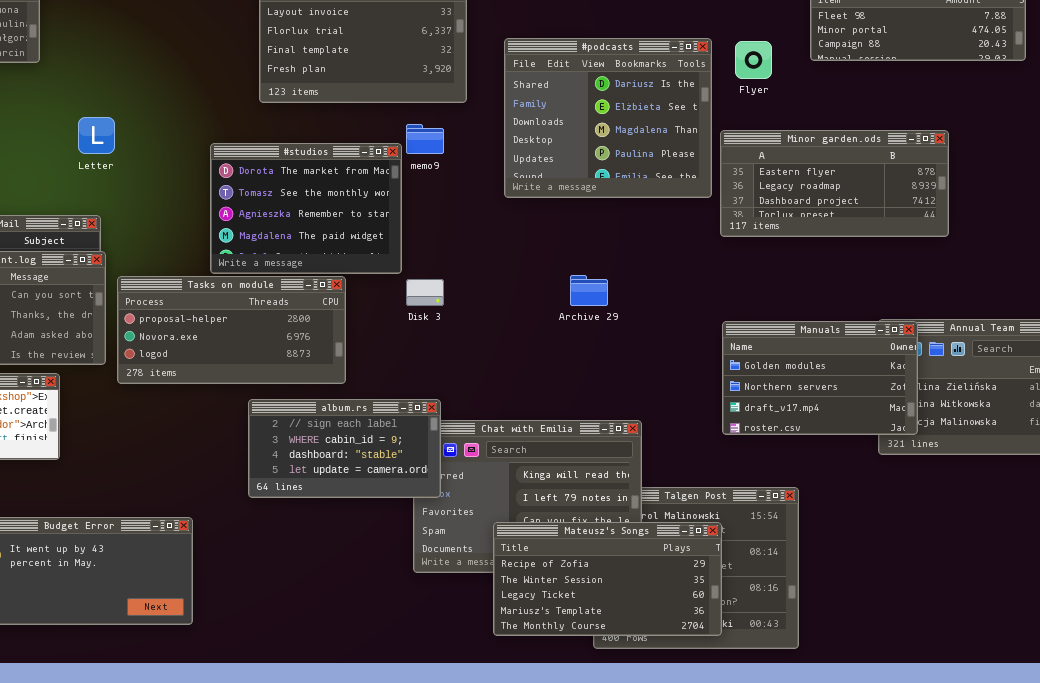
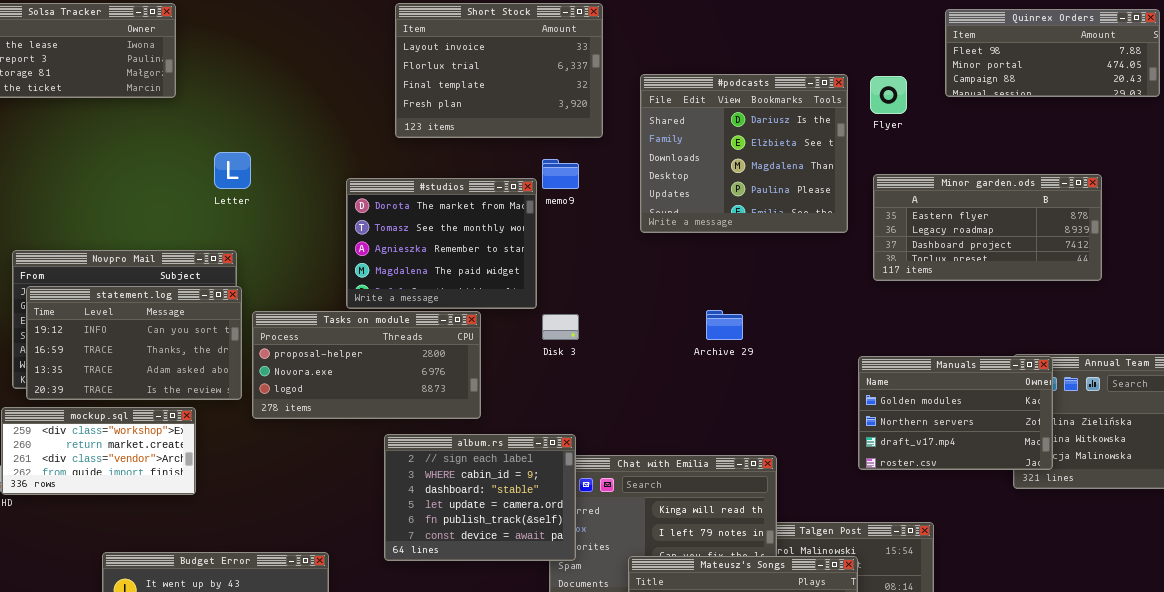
Minor garden.ods: [720,130,949,237] -> [873,174,1102,281], moved
album.rs: [248,399,441,498] -> [384,434,576,561], resized

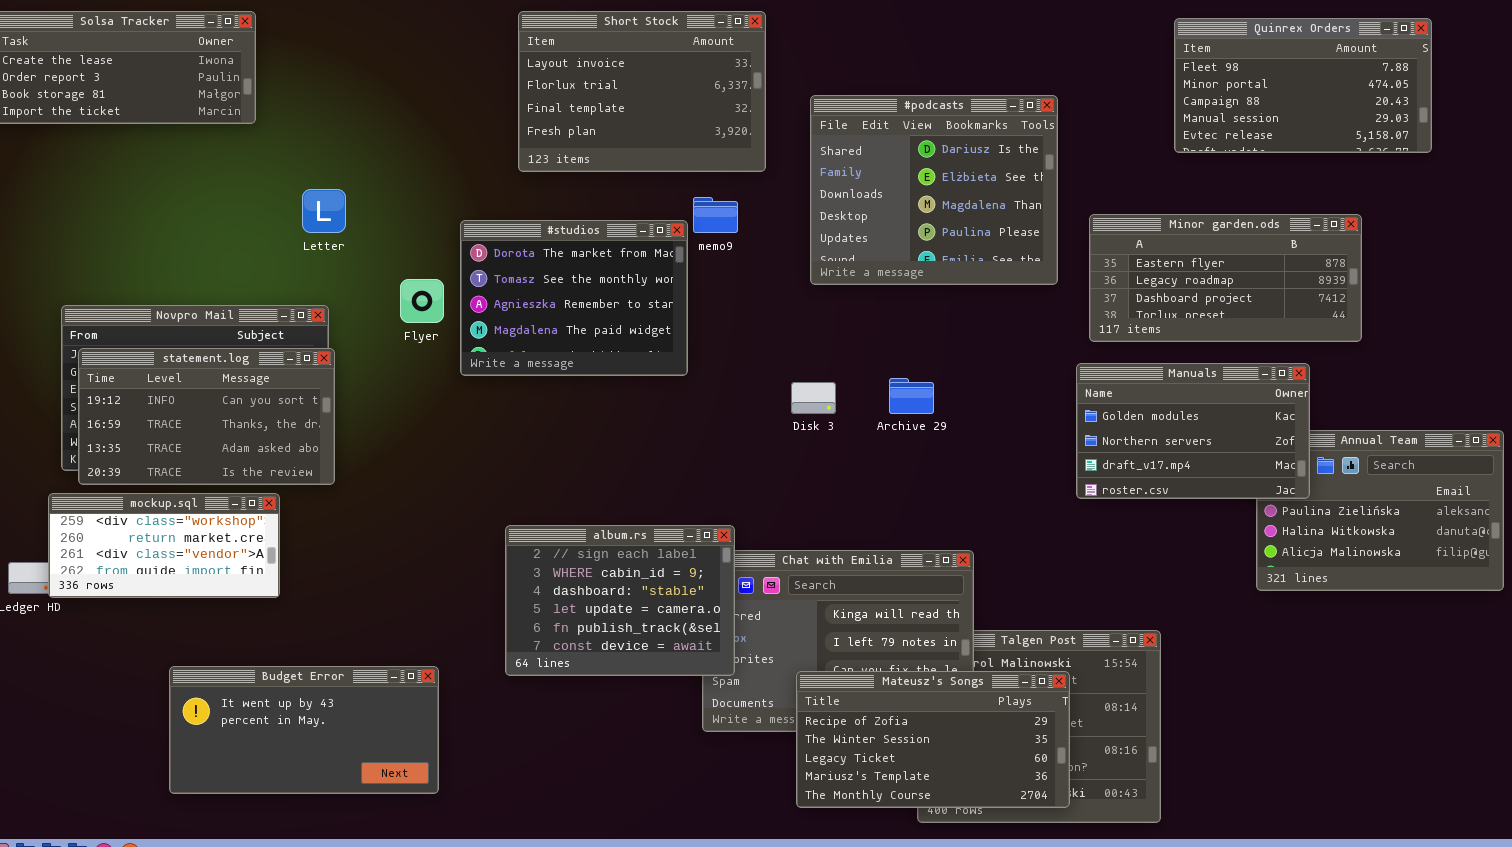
Quinrex Orders: [945,9,1160,97] -> [1174,18,1432,153], resized
Flyer: [870,76,907,114] -> [400,279,444,323], moved
Tasks on module: [252,311,481,419] -> none, closed
Disk 3: [542,314,579,340] -> [791,382,836,414], moved
Manuals: [858,356,1053,470] -> [1076,363,1310,499], moved

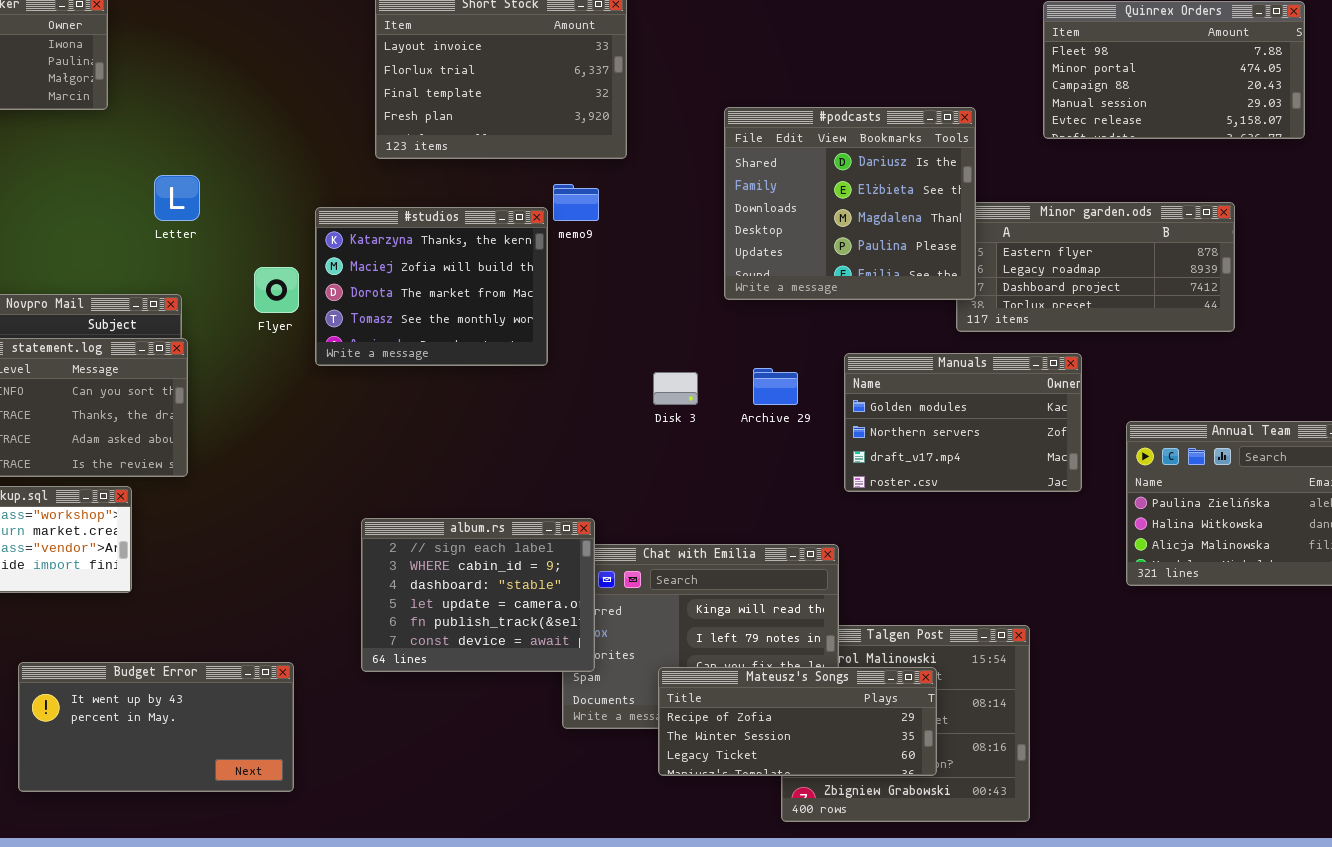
#podcasts: [810,95,1058,285] -> [724,107,976,300], moved
#studios: [460,220,688,376] -> [315,207,548,366], scrolled up 2 rows
Manuals: [1076,363,1310,499] -> [844,353,1082,492], moved
Mateusz's Songs: [796,671,1070,808] -> [658,667,937,776], resized

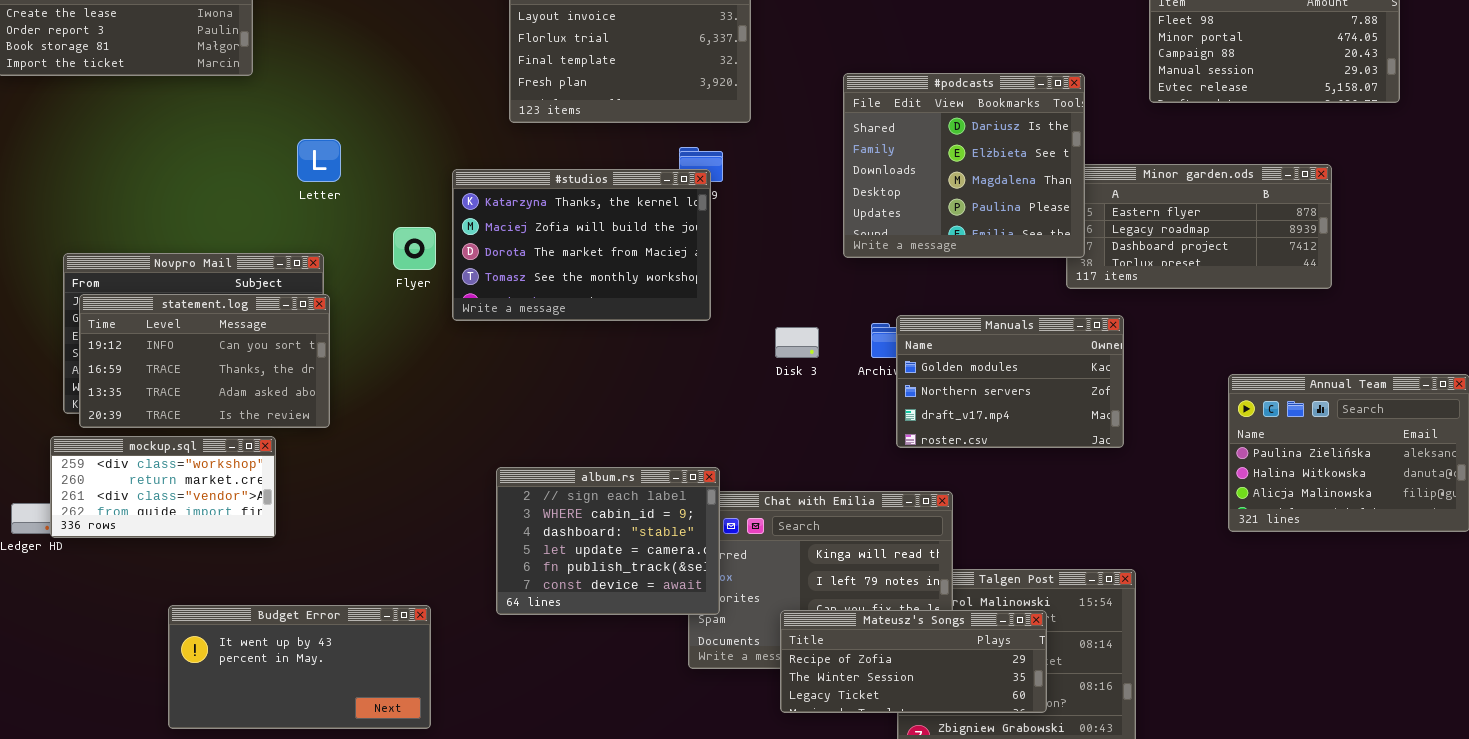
#studios: [315,207,548,366] -> [452,169,711,321], resized
Manuals: [844,353,1082,492] -> [896,315,1124,448], moved

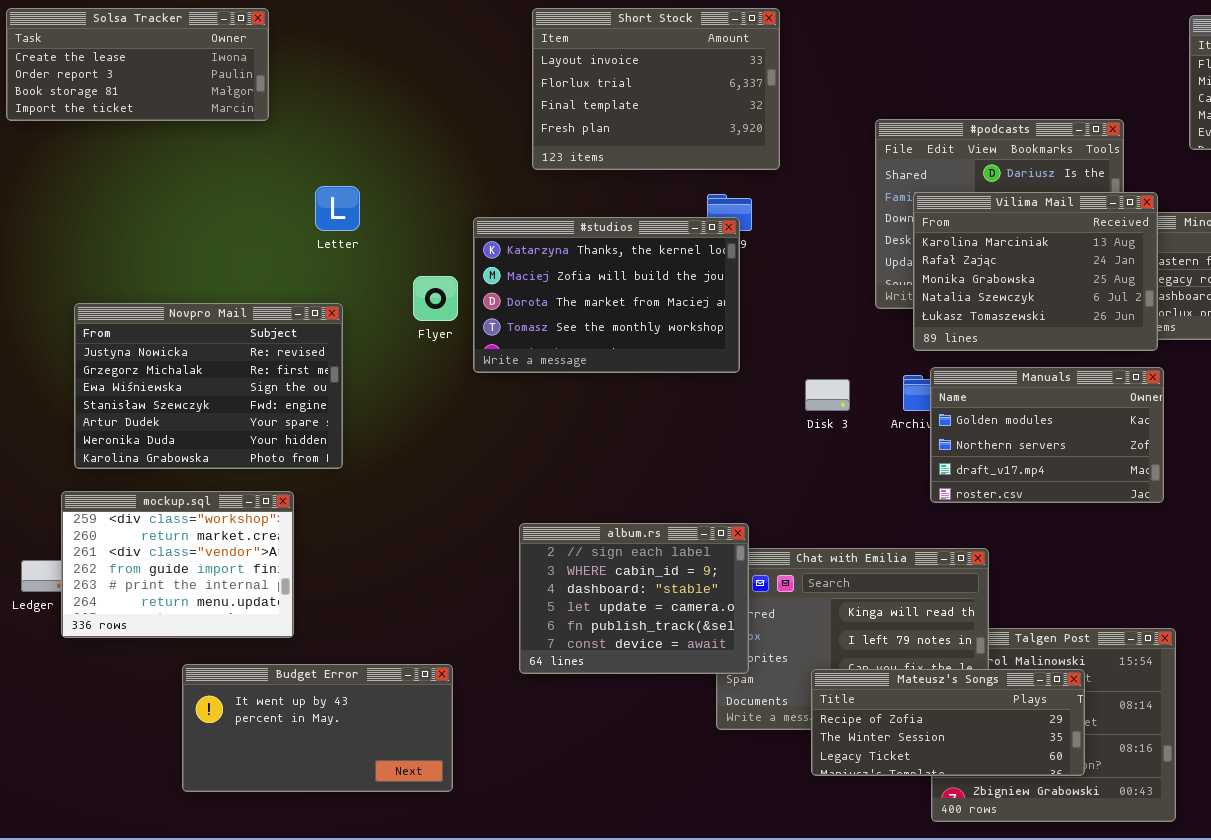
Vilima Mail: none -> [913,192,1158,351], opened
statement.log: [79,294,330,428] -> none, closed
mockup.sql: [50,436,276,538] -> [61,491,294,638], resized

